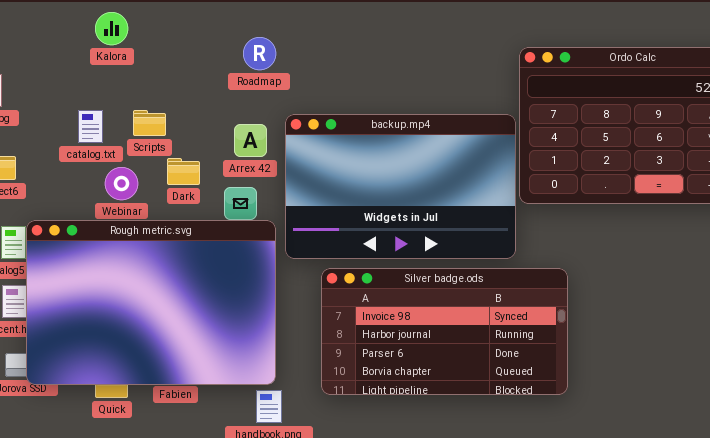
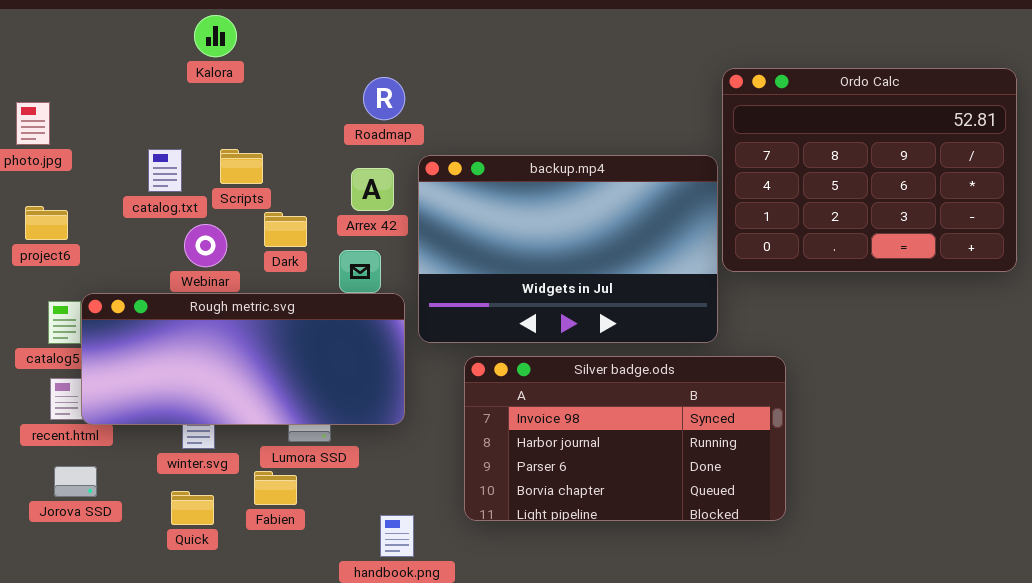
Kalora: [95,12,128,45] -> [194,15,237,57], moved
Roadmap: [243,37,276,70] -> [363,77,405,120], moved
Rough metric.svg: [26,220,276,385] -> [81,293,405,425], resized

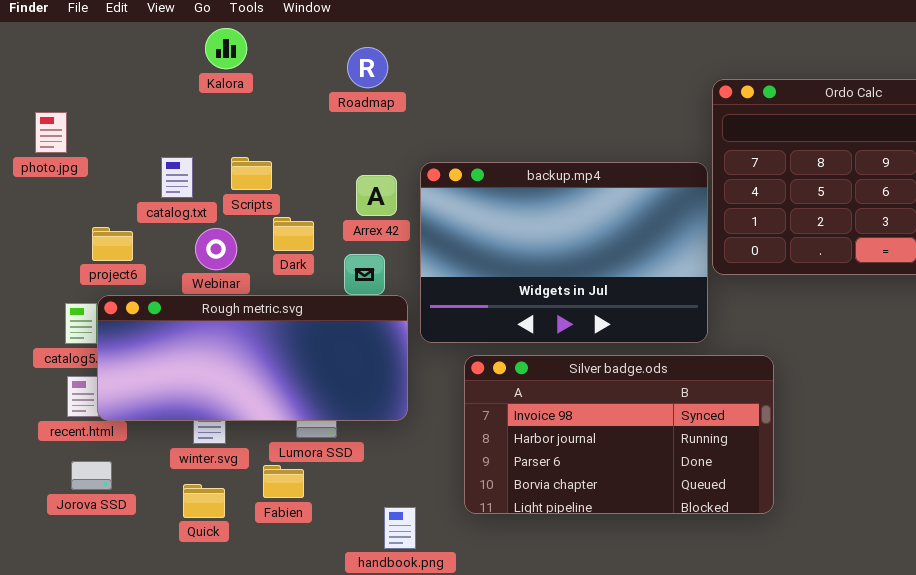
Roadmap: [363,77,405,120] -> [347,47,388,88], moved
project6: [25,206,68,240] -> [92,227,133,261], moved

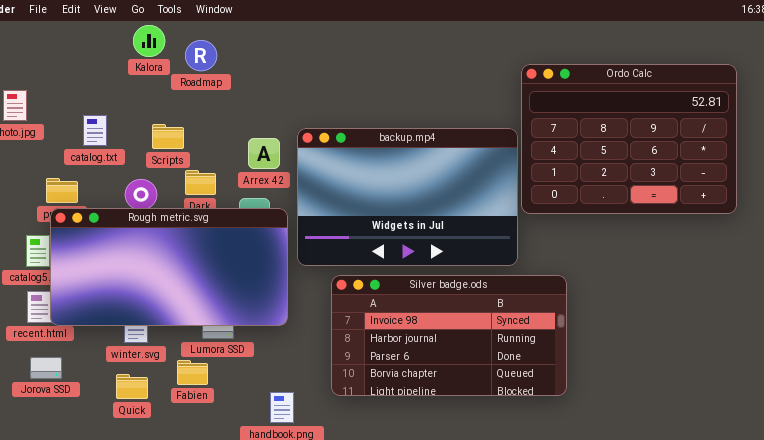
Roadmap: [347,47,388,88] -> [185,40,217,71], moved
catalog.txt: [161,157,193,198] -> [83,115,107,146], moved
Rough metric.svg: [97,295,408,421] -> [50,208,288,326], resized

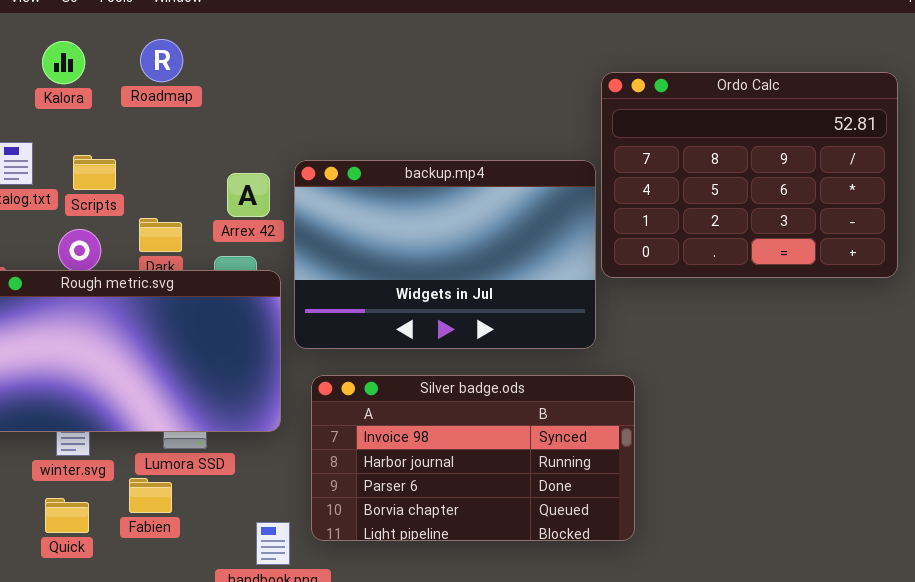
Kalora: [133,25,165,57] -> [42,41,85,84], moved
Scripts: [152,124,184,149] -> [73,155,116,190], moved
Silver badge.ods: [331,275,567,396] -> [311,375,635,541], moved

